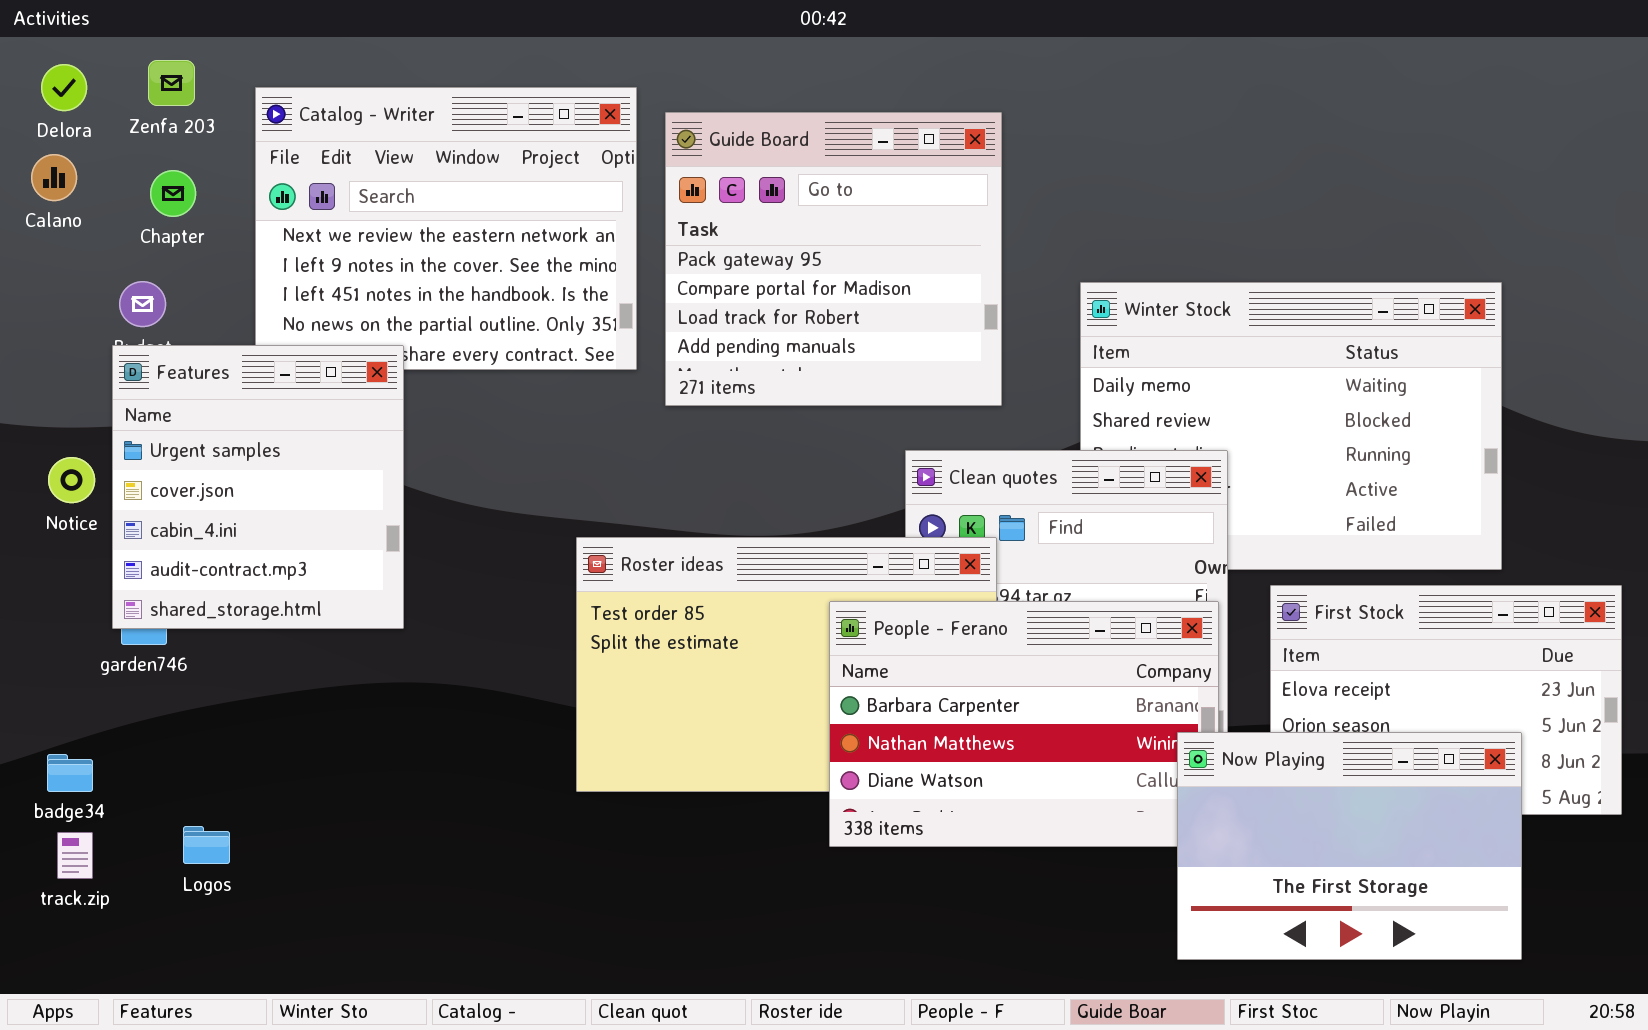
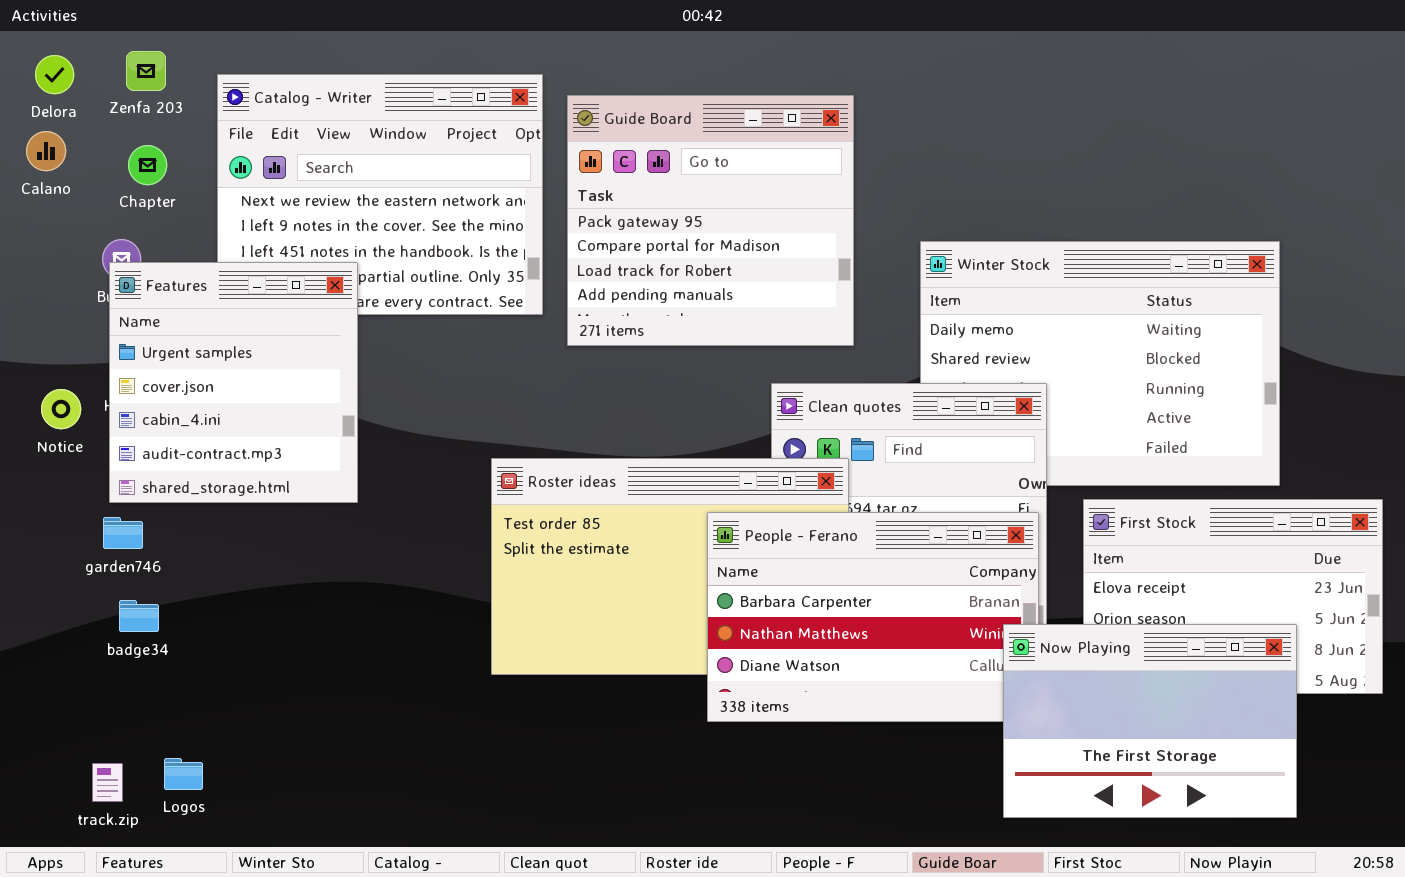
Features: [112,345,404,629] -> [109,262,358,503], moved
badge34: [47,754,93,792] -> [119,600,159,632], moved
Logos: [183,826,230,864] -> [164,758,203,790], moved
track.zip: [57,832,93,879] -> [92,763,123,802], moved

